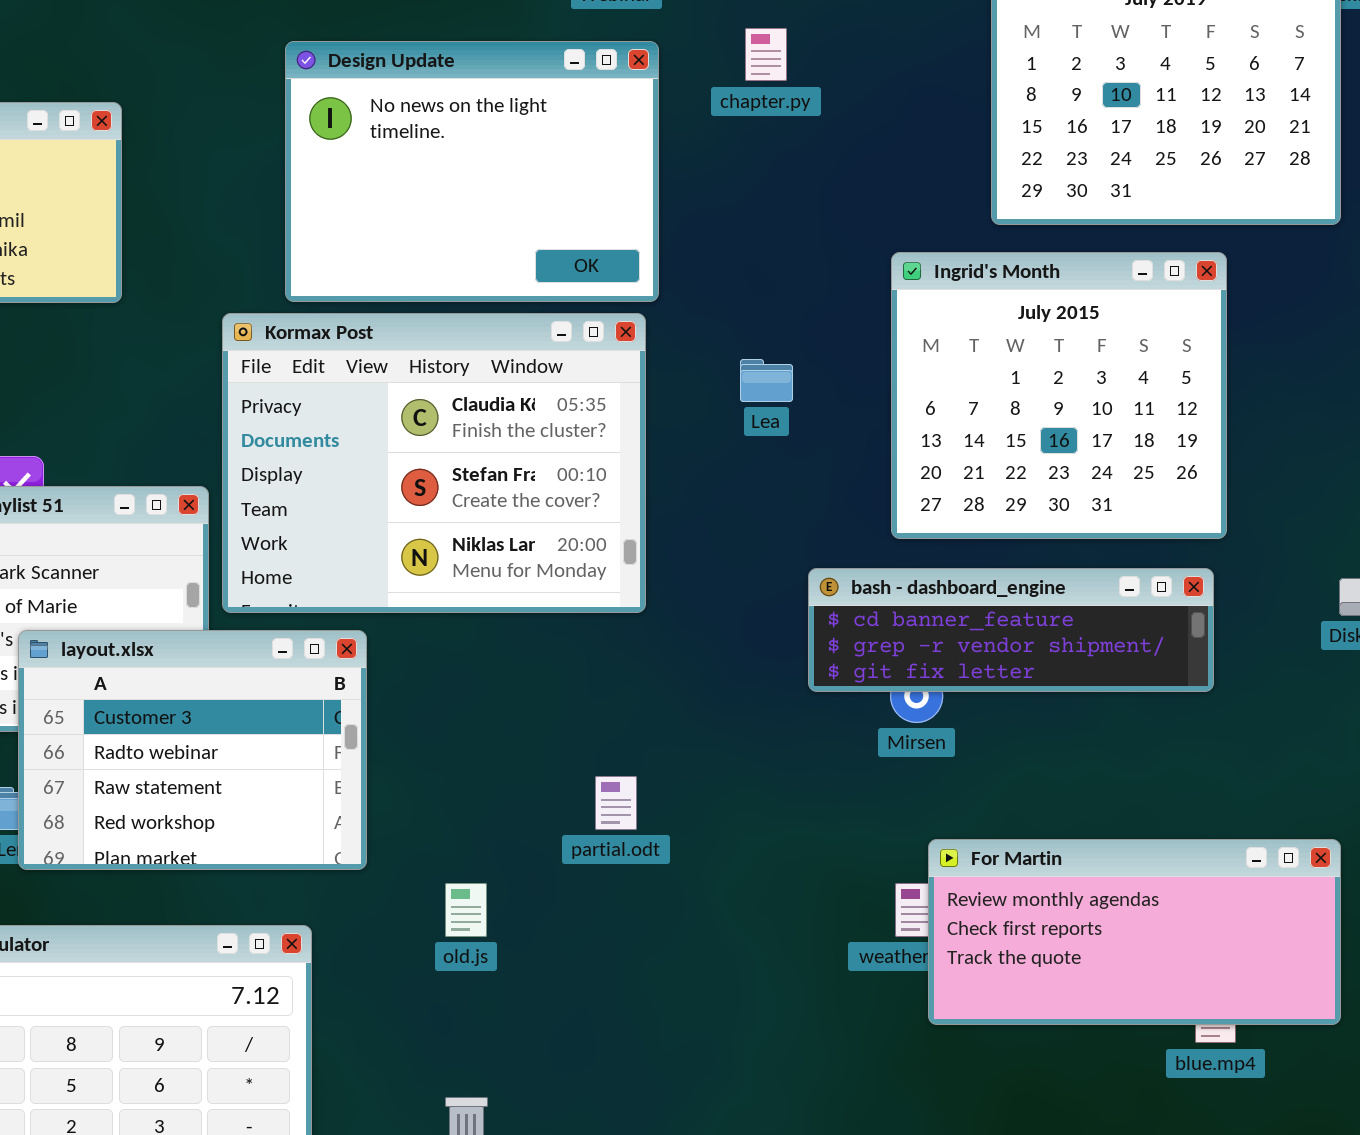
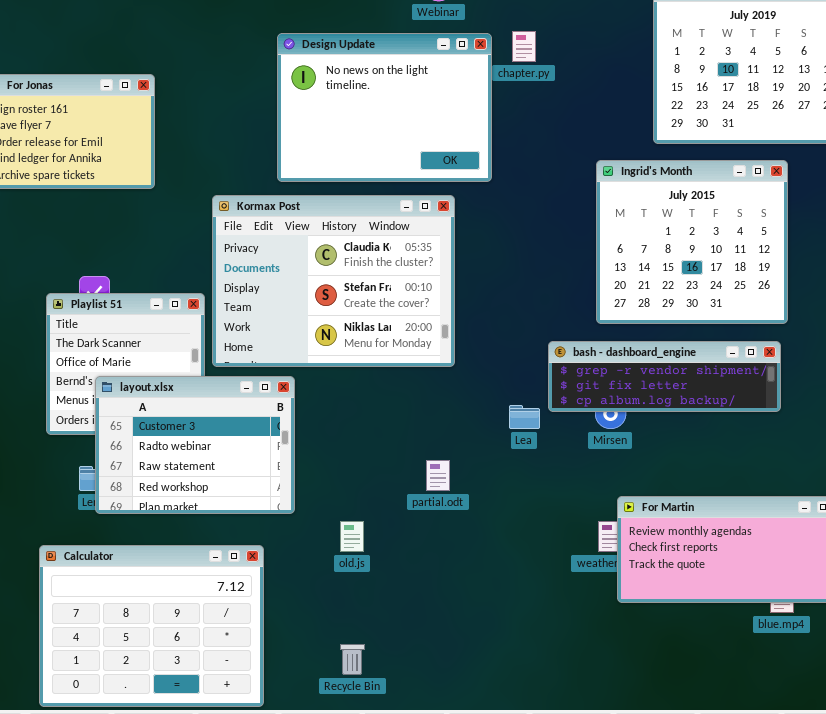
Design Update: [285,41,659,302] -> [277,33,492,182], moved
Lea: [740,359,793,402] -> [509,405,540,429], moved
bash - dashboard_engine: [808,568,1214,692] -> [548,341,781,412], scrolled down 1 row

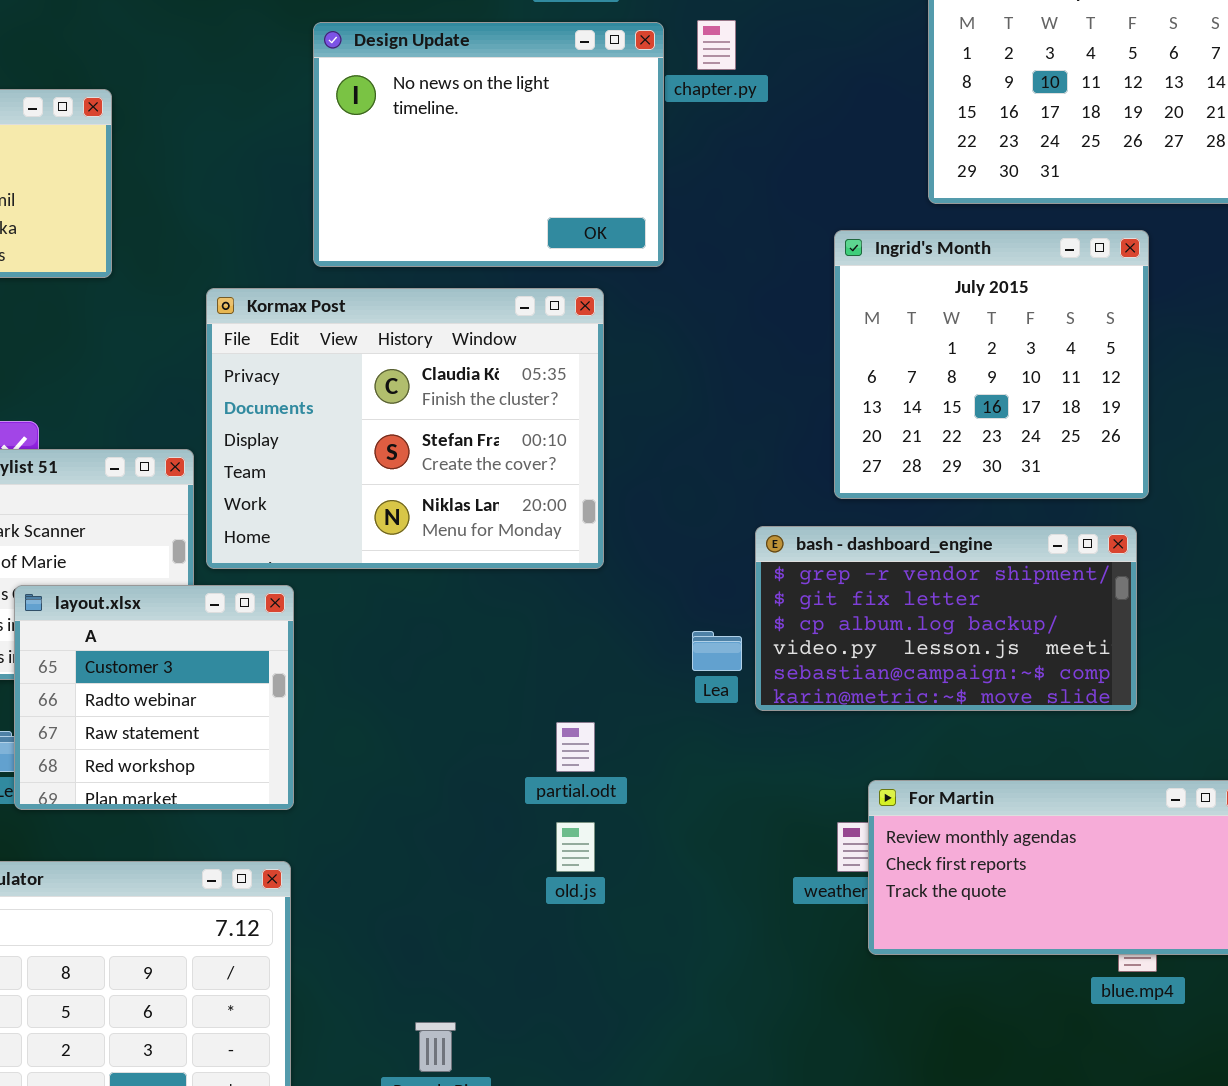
bash - dashboard_engine: [548,341,781,412] -> [755,526,1137,711], resized
layout.xlsx: [95,376,295,514] -> [14,585,294,810], resized
old.js: [340,521,364,552] -> [556,822,595,872], moved

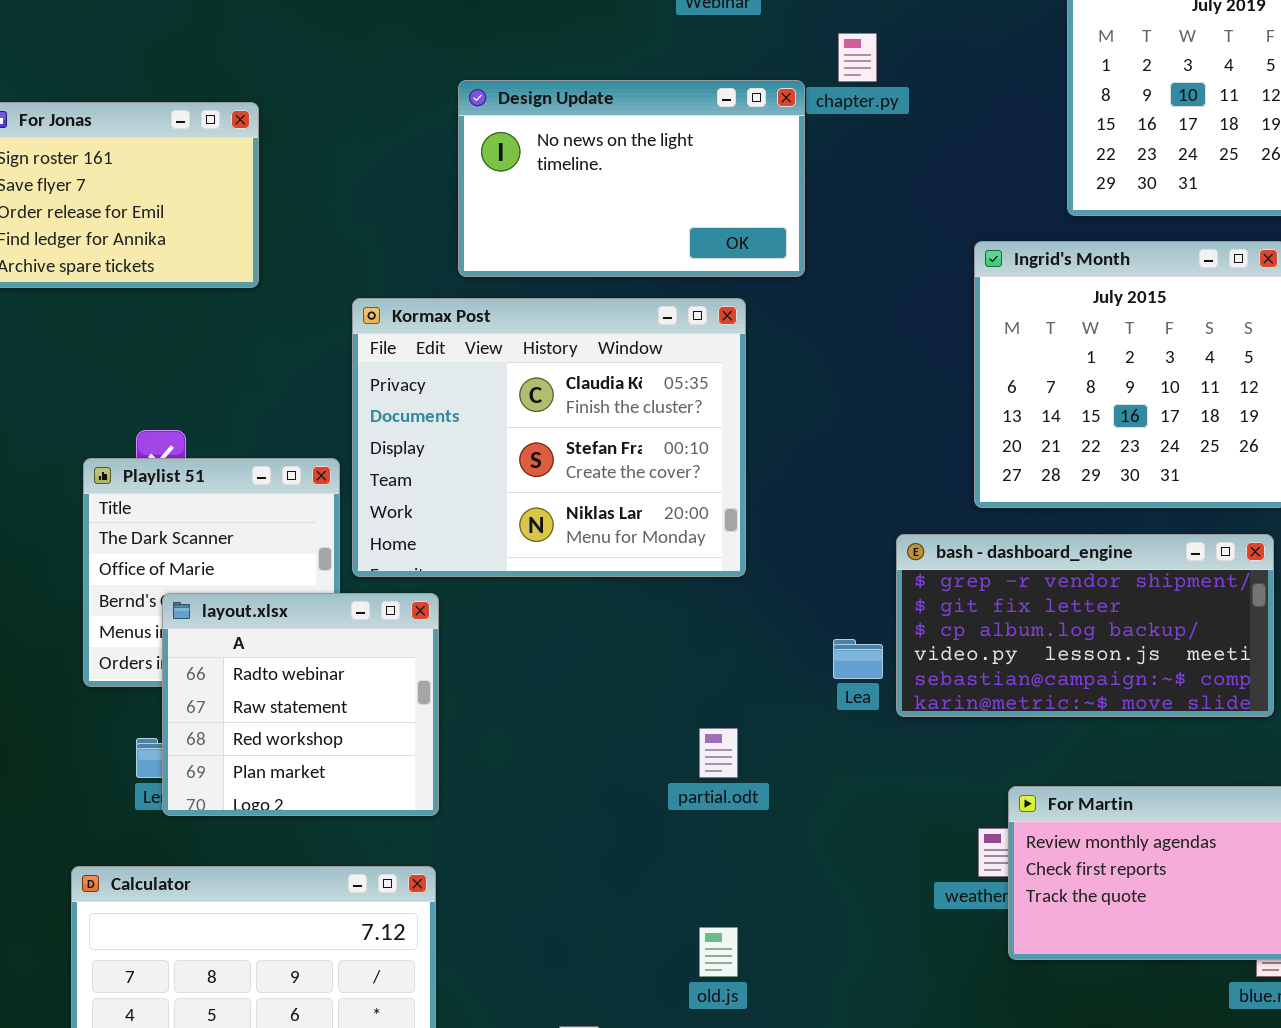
Design Update: [313,22,664,267] -> [458,80,805,277], resized
layout.xlsx: [14,585,294,810] -> [162,593,439,816], scrolled down 1 row
old.js: [556,822,595,872] -> [699,927,738,977], moved

